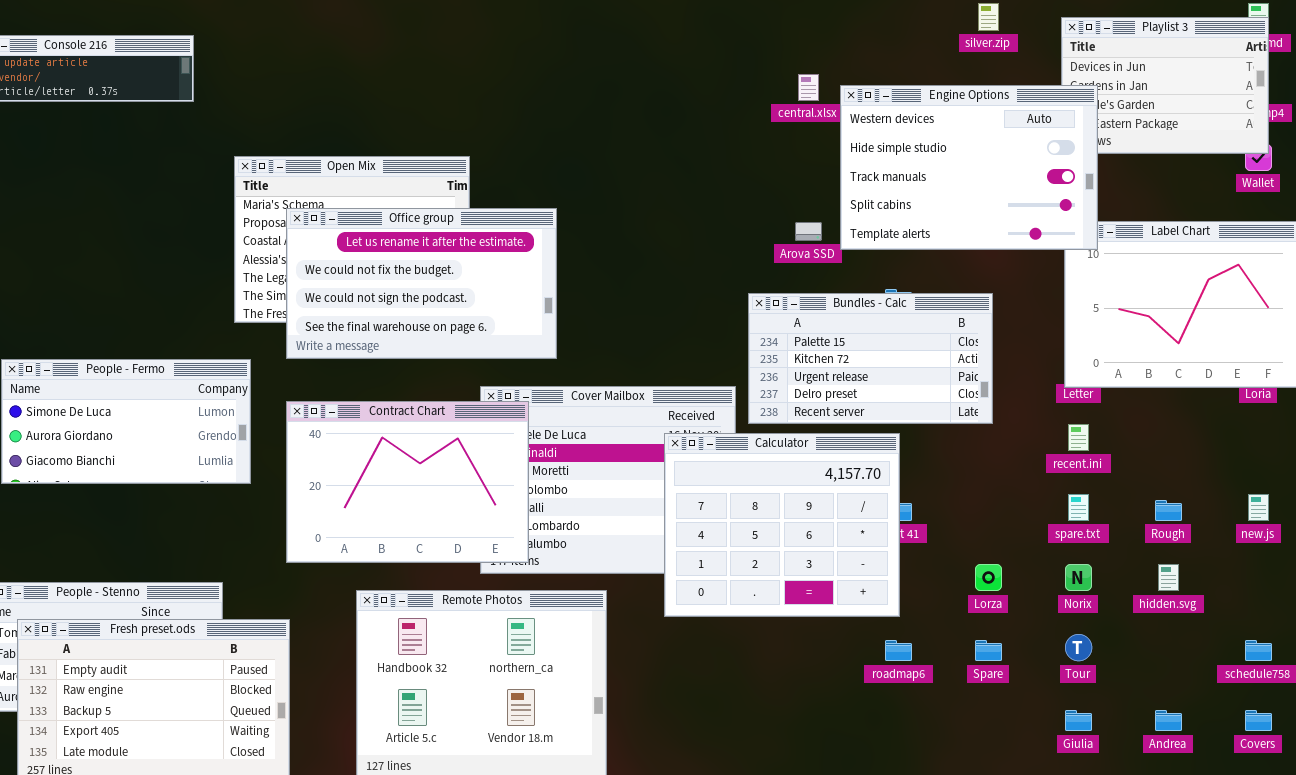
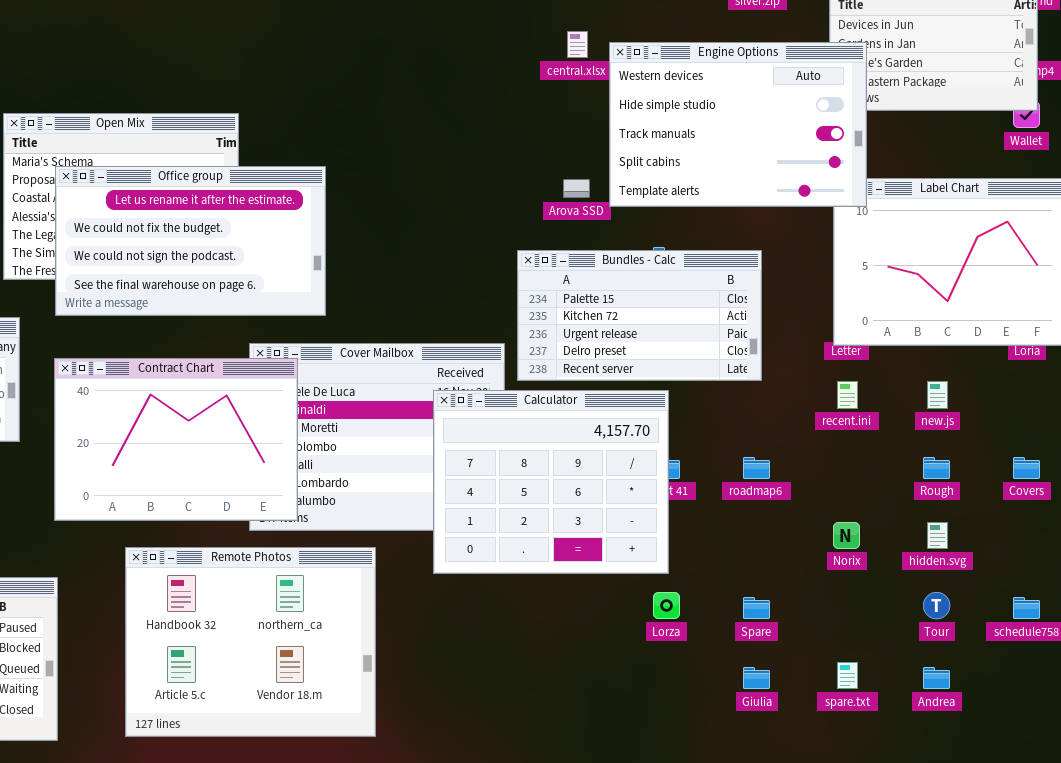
spare.txt: [1068,494,1089,521] -> [837,662,858,689], moved
new.js: [1248,494,1269,521] -> [927,381,948,409], moved
Lorza: [975,564,1002,591] -> [653,592,680,619], moved
Tour: [1065,634,1092,661] -> [923,592,950,619], moved
roadmap6: [885,640,912,661] -> [743,457,770,479], moved
Giulia: [1065,710,1092,731] -> [743,667,770,689], moved
Covers: [1245,710,1272,731] -> [1013,457,1040,479], moved

